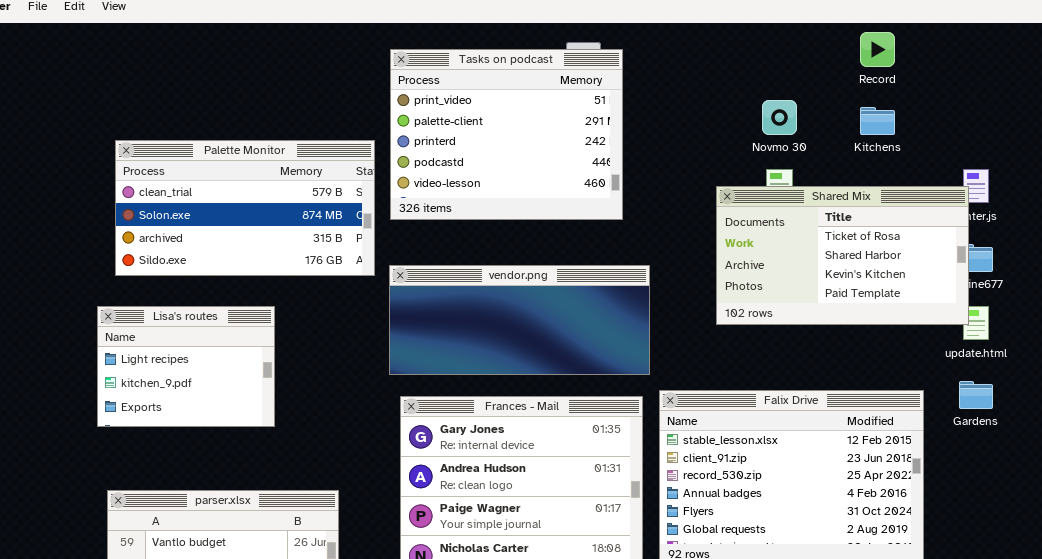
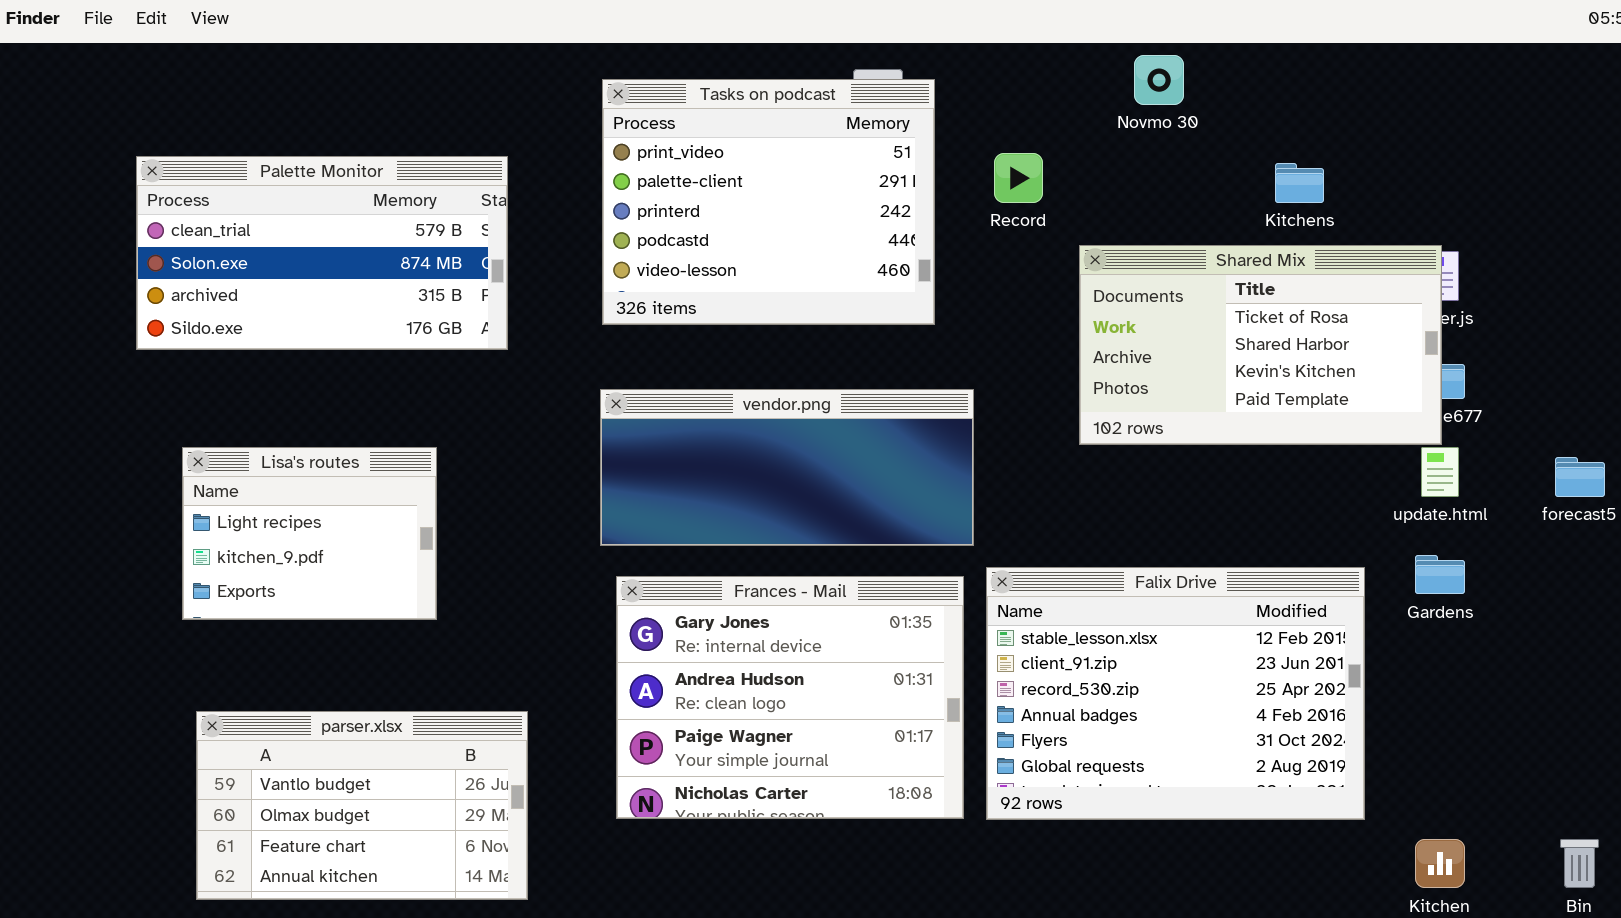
Record: [860,32,895,67] -> [994,153,1043,203], moved
Novmo 30: [762,100,797,135] -> [1134,55,1184,105], moved
Palette Monitor: [115,140,375,276] -> [136,156,508,350], moved
Shared Mix: [716,186,969,325] -> [1079,245,1442,445], moved

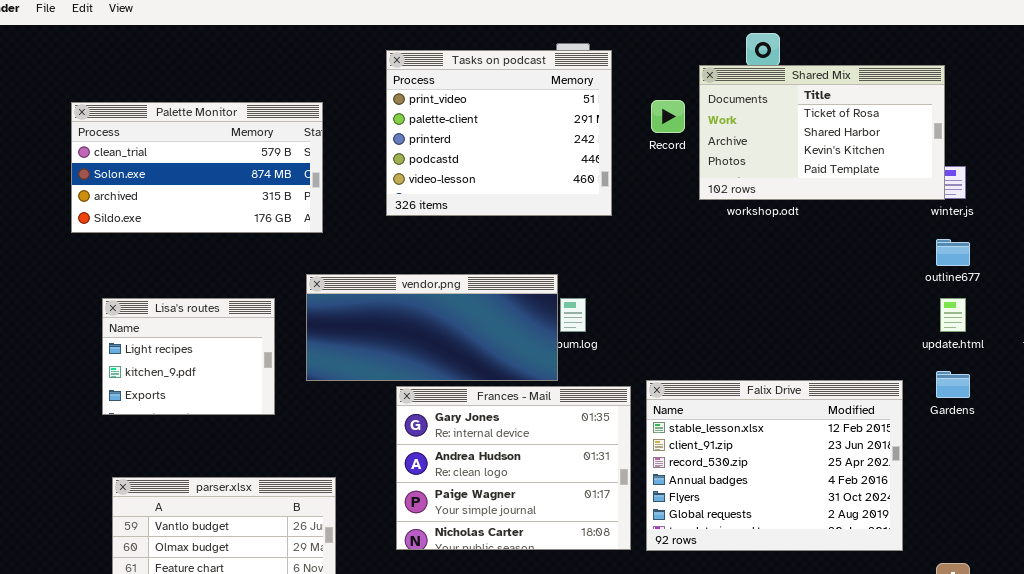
Shared Mix: [1079,245,1442,445] -> [699,65,945,200], moved
vendor.png: [600,389,974,546] -> [306,274,558,381], moved

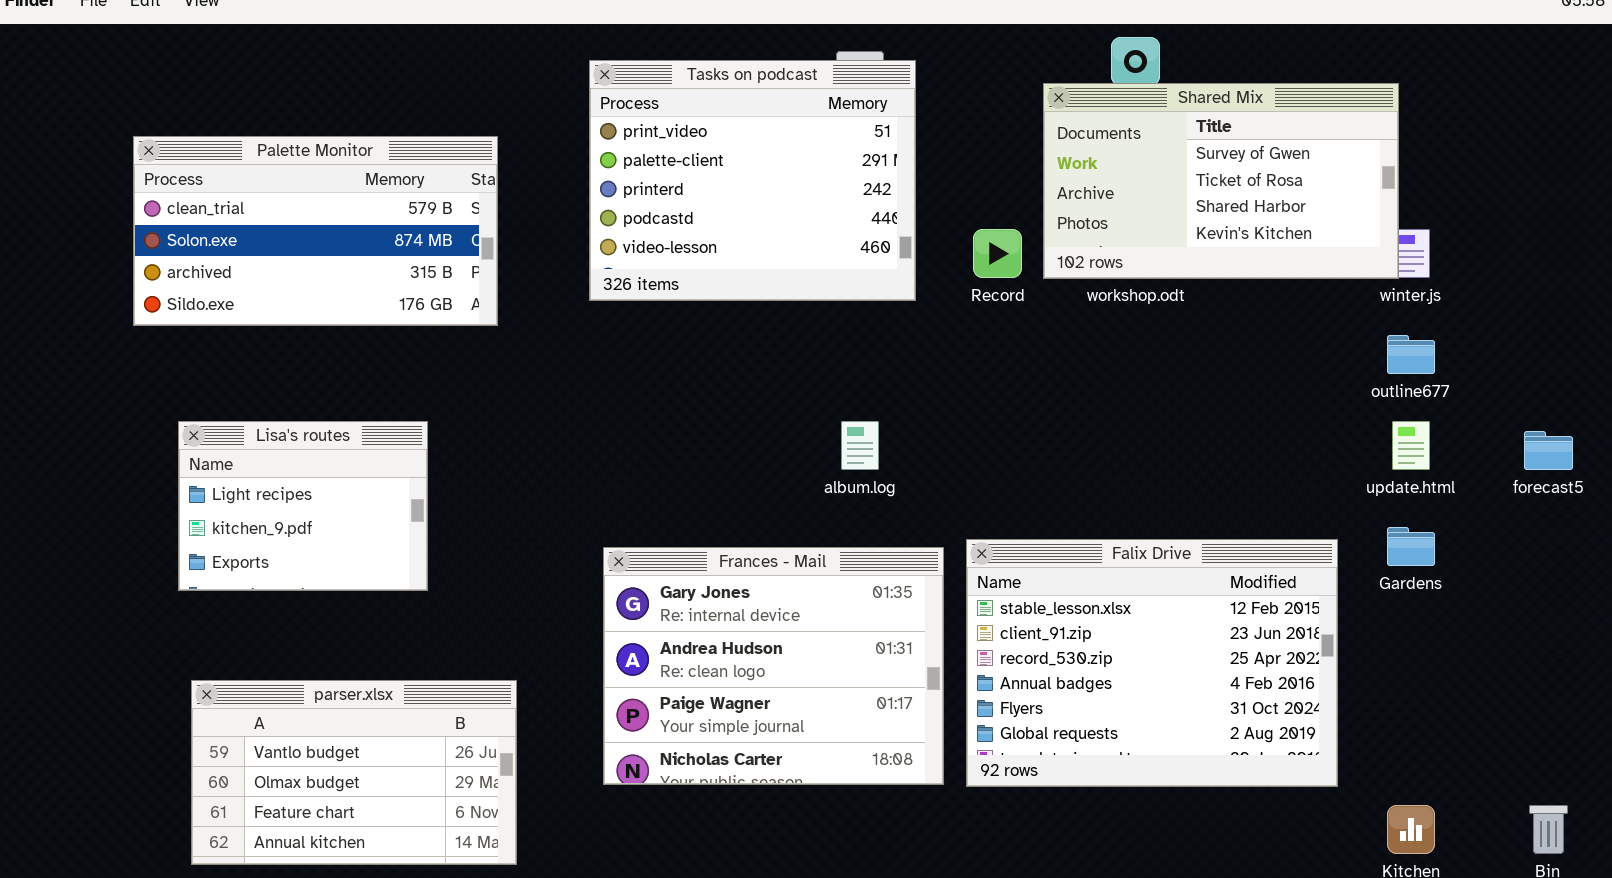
Shared Mix: [699,65,945,200] -> [1043,83,1399,279], scrolled up 1 row
Record: [651,100,685,133] -> [973,229,1022,278], moved
vendor.png: [306,274,558,381] -> none, closed

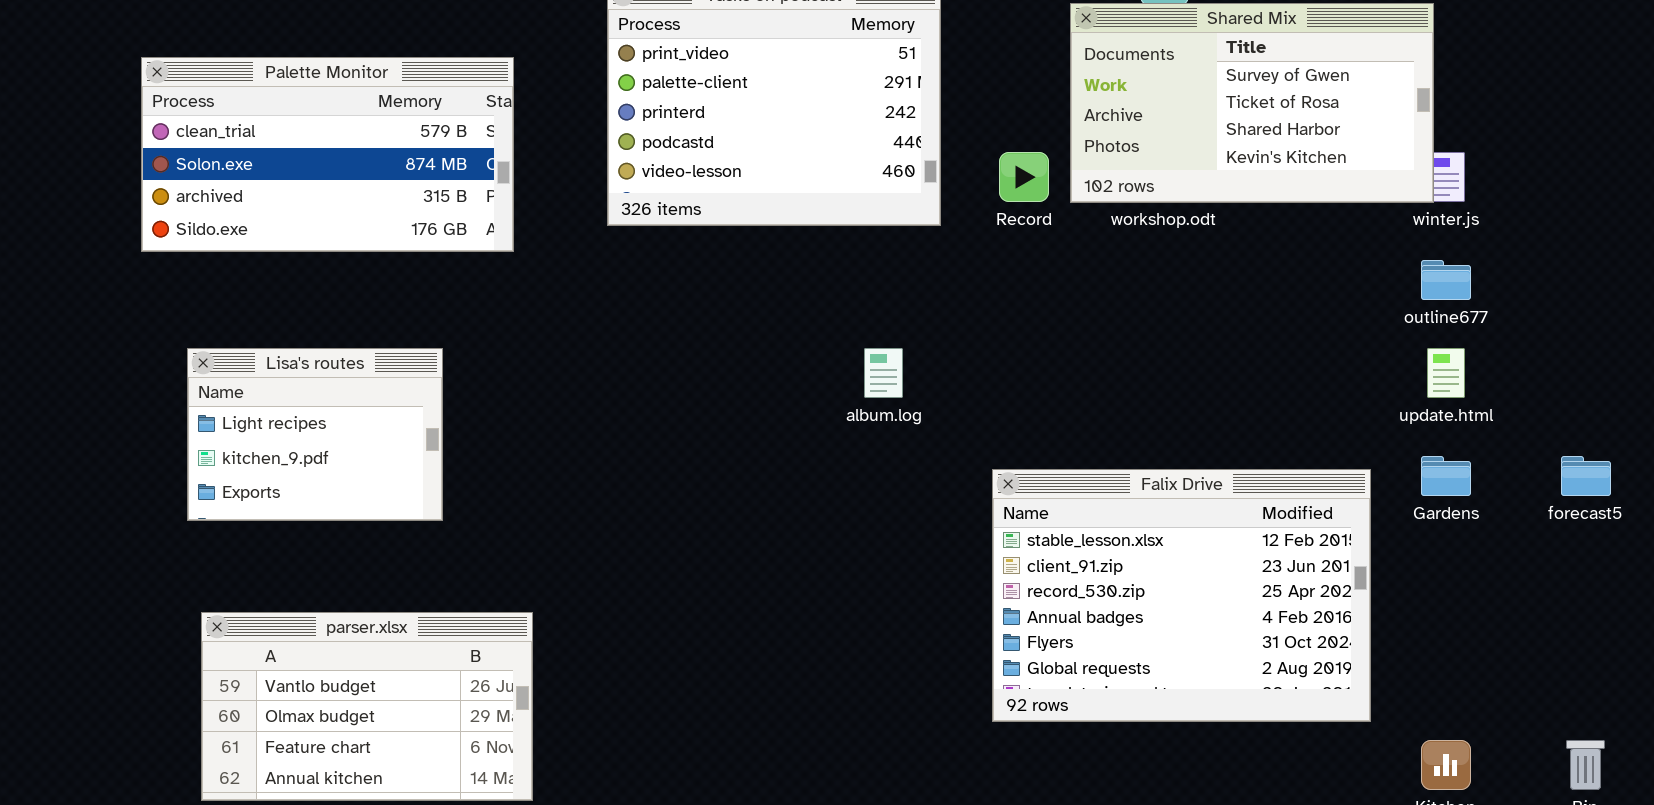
forecast5: [1524,431,1573,470] -> [1561,456,1611,496], moved
Frances - Mail: [603,547,944,785] -> none, closed

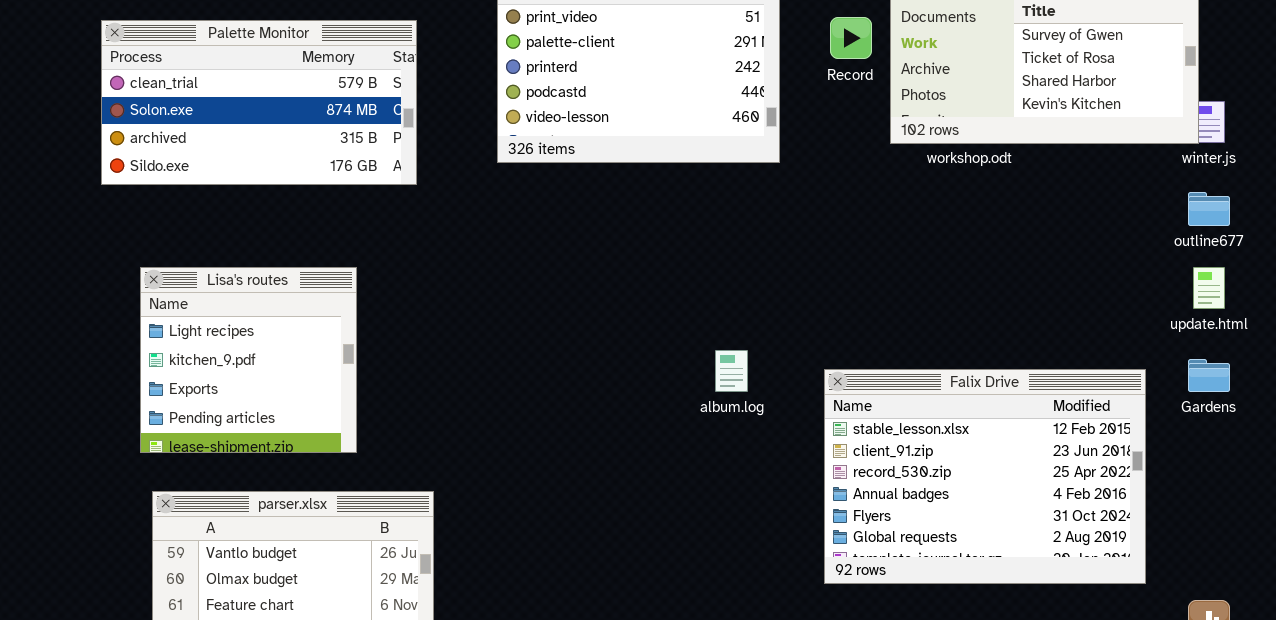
Record: [999,152,1049,202] -> [830,17,872,59], moved
Lisa's routes: [187,348,443,521] -> [140,267,357,453], resized
album.log: [864,348,903,398] -> [715,350,748,392], moved

